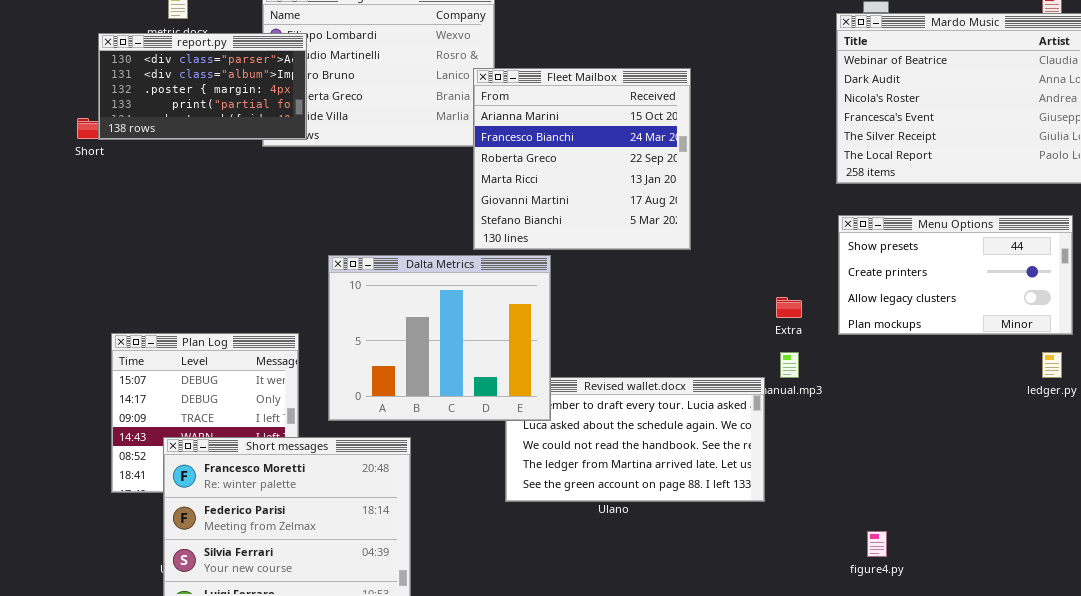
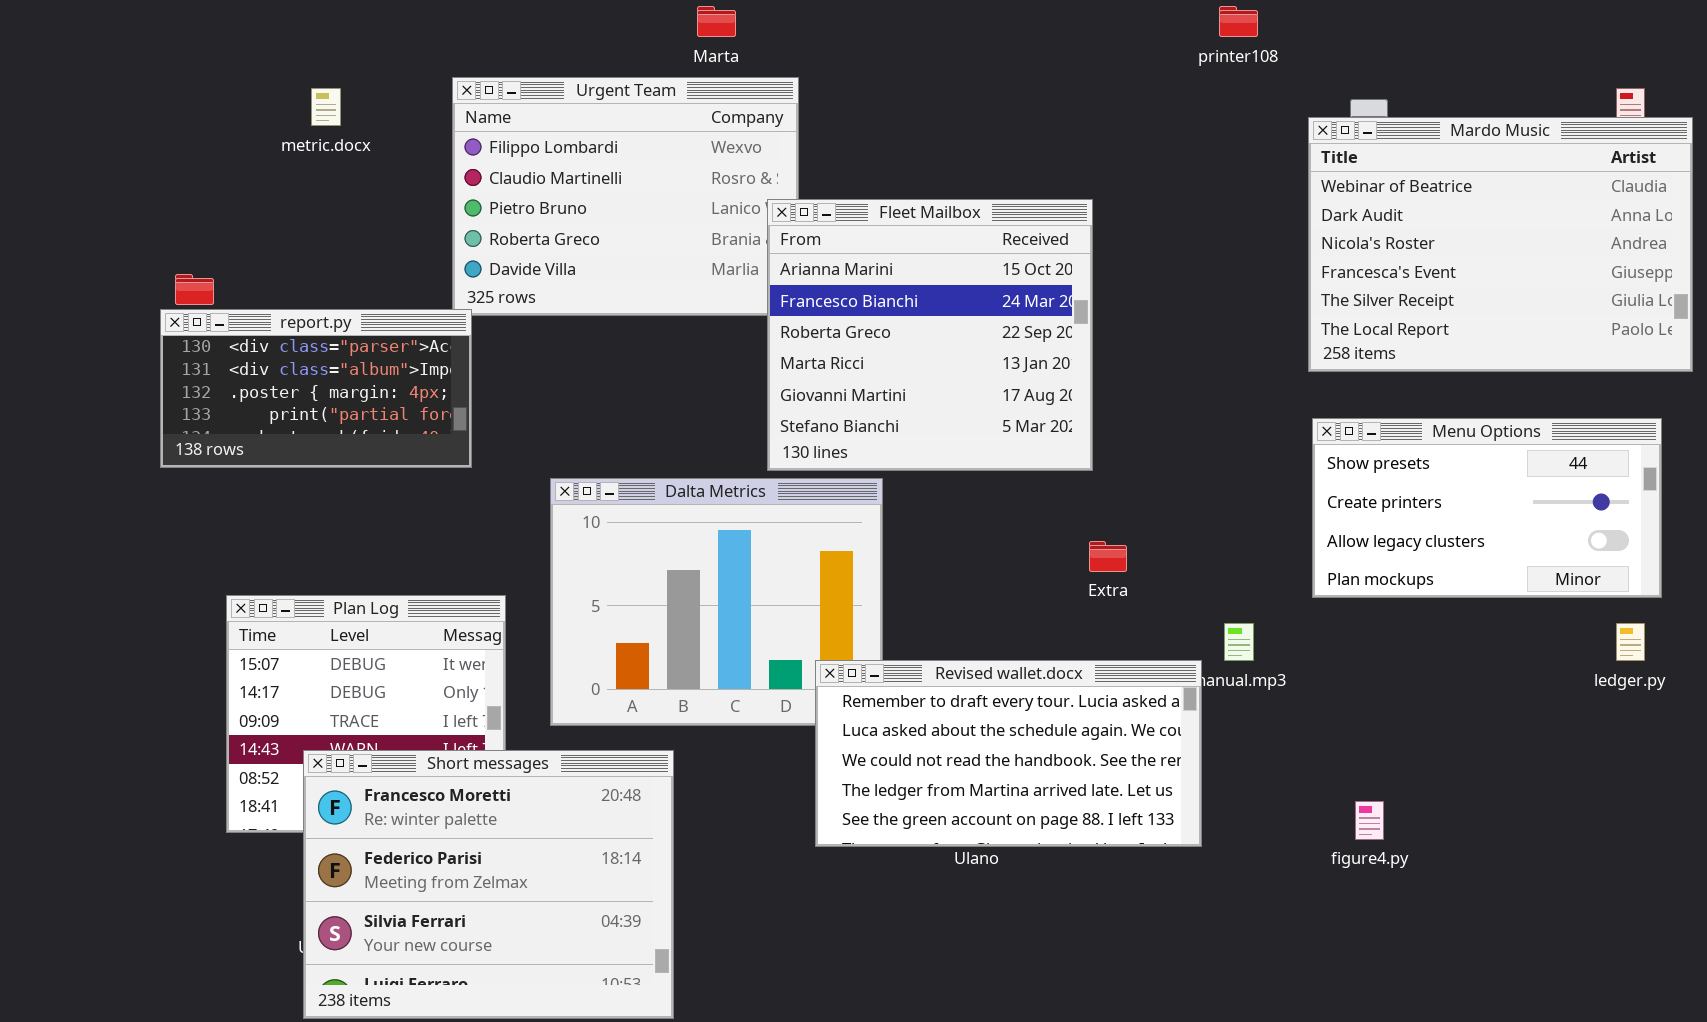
report.py: [98,33,307,140] -> [160,309,472,468], moved
Extra: [776,297,802,318] -> [1089,541,1127,572], moved
Revised wallet.docx: [505,377,765,502] -> [815,660,1202,847], raised
figure4.py: [867,531,887,557] -> [1355,801,1384,840], moved

